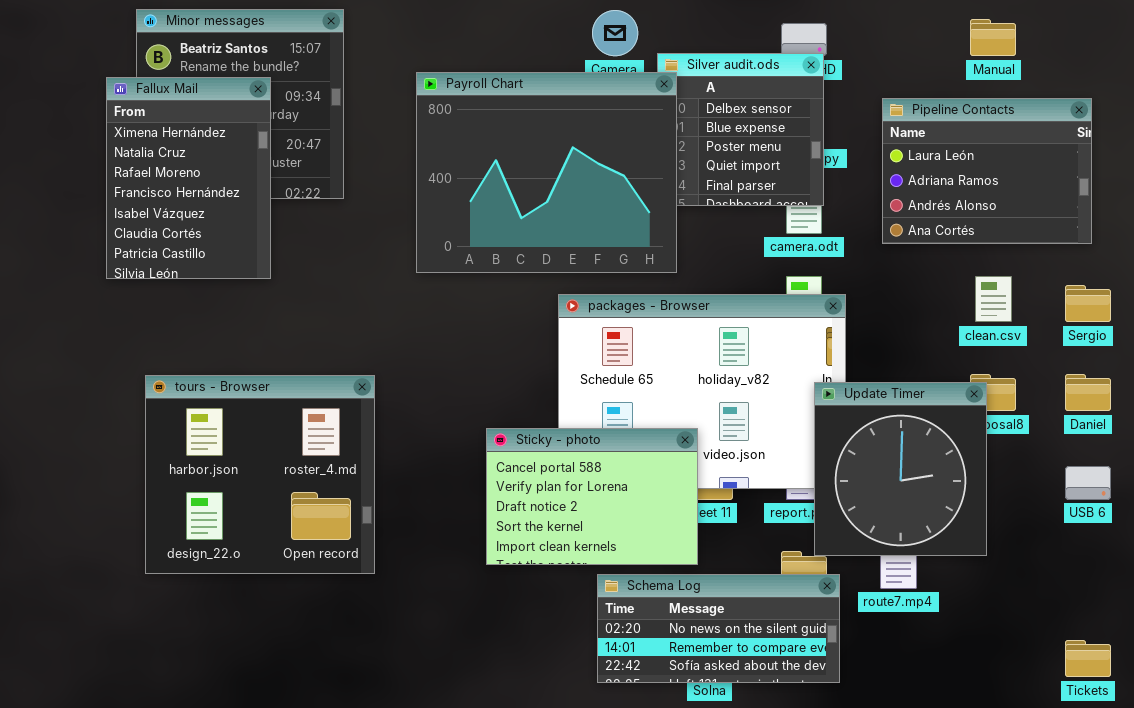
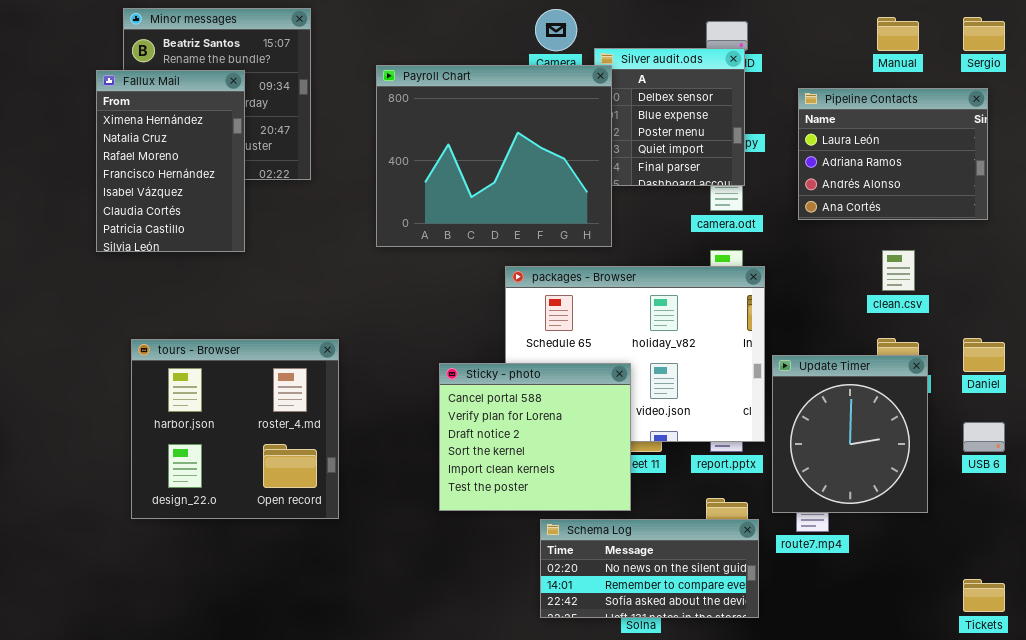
Sergio: [1065,285,1111,322] -> [963,17,1005,51], moved
Update Timer: [814,382,987,556] -> [772,355,928,513], moved
Sticky - photo: [486,428,698,565] -> [439,363,631,511], resized

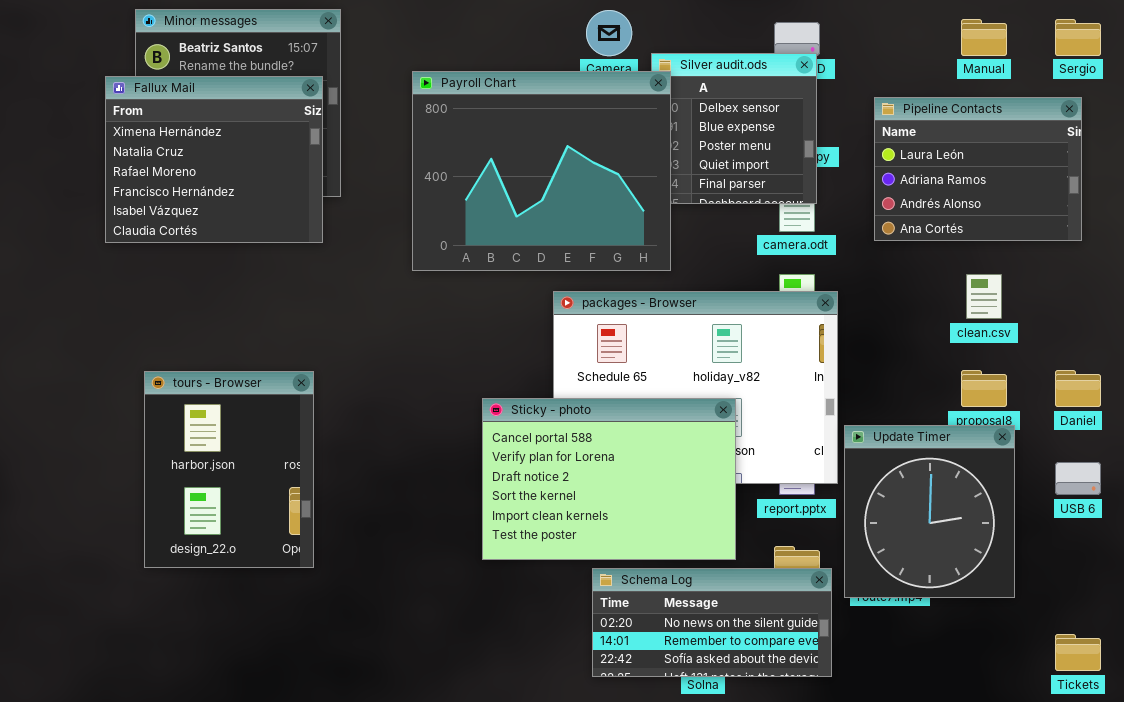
Fallux Mail: [96,70,245,252] -> [105,76,323,243], resized
tours - Browser: [131,339,339,519] -> [144,371,314,568], resized
Update Timer: [772,355,928,513] -> [844,425,1015,598], moved
Sticky - photo: [439,363,631,511] -> [482,398,736,560], resized

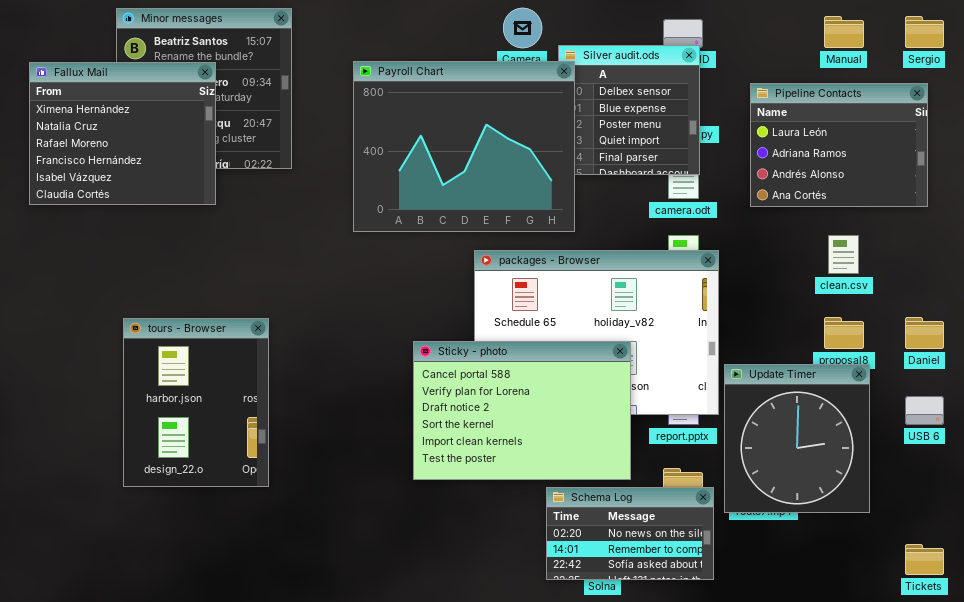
Fallux Mail: [105,76,323,243] -> [29,62,216,205], moved
Schema Log: [592,568,832,677] -> [546,487,714,580], resized

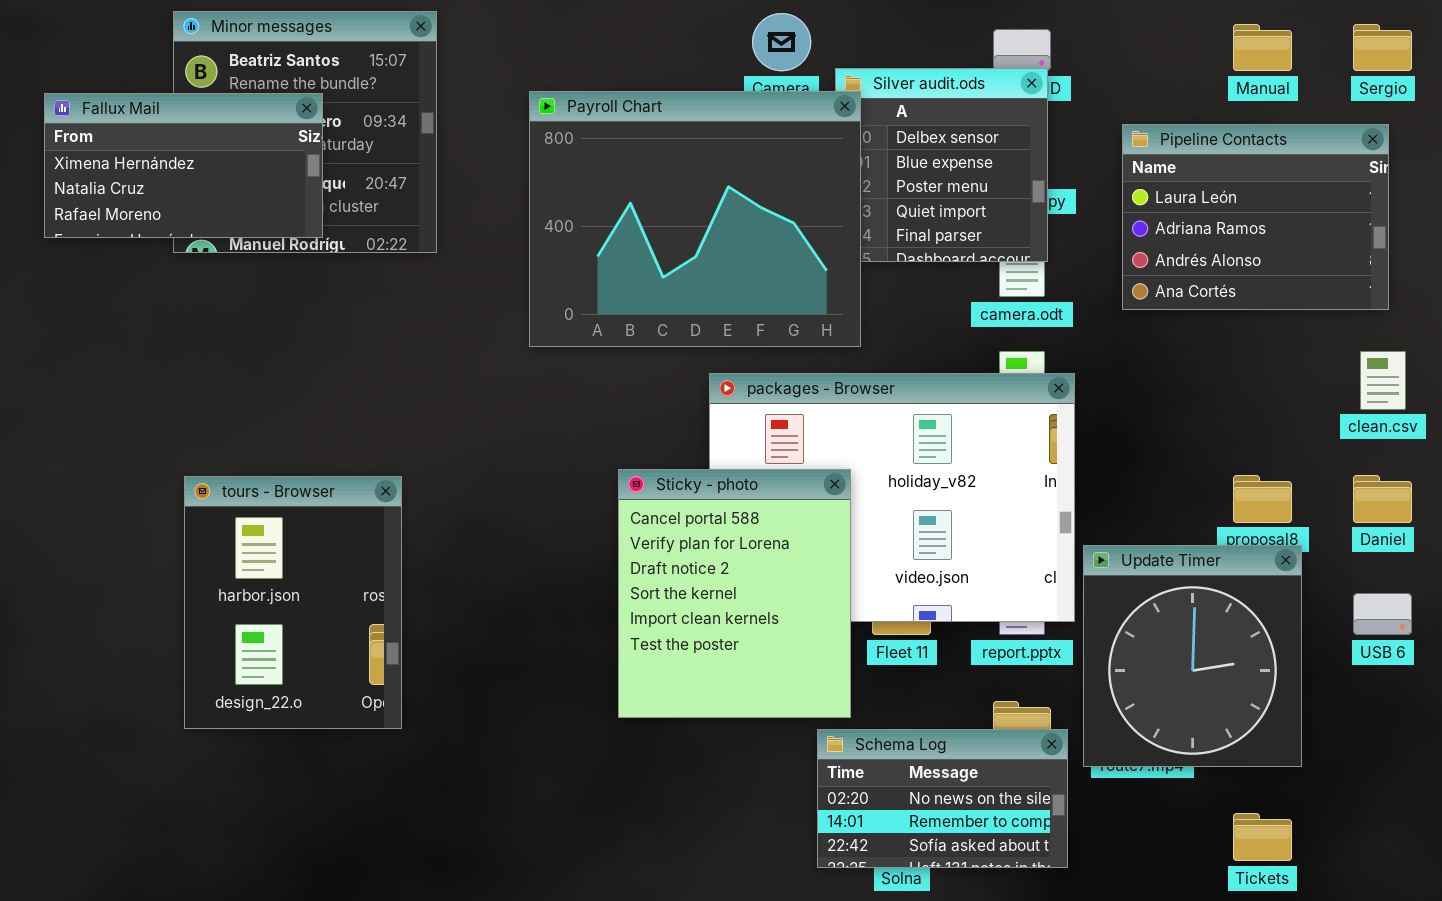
Fallux Mail: [29,62,216,205] -> [44,93,323,238], resized
clean.csv: [828,235,859,274] -> [1360,351,1406,410], moved
Sticky - photo: [413,341,631,480] -> [618,469,851,718], resized
Tickets: [905,544,944,575] -> [1233,813,1292,861], moved

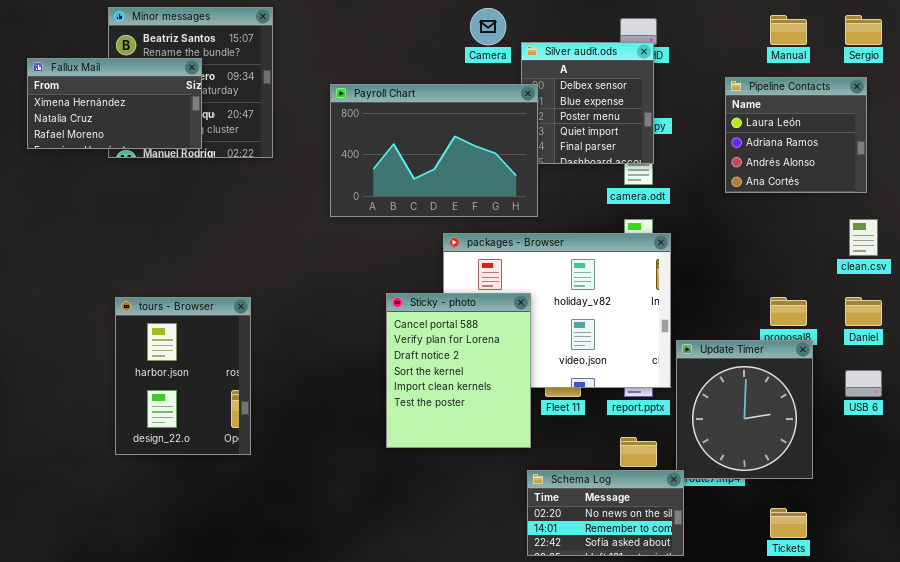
Payroll Chart: [529,91,861,347] -> [330,84,538,217], resized
Pipeline Contacts: [1122,124,1389,310] -> [725,77,867,193], resized
Schema Log: [817,729,1068,868] -> [527,470,684,556], moved

